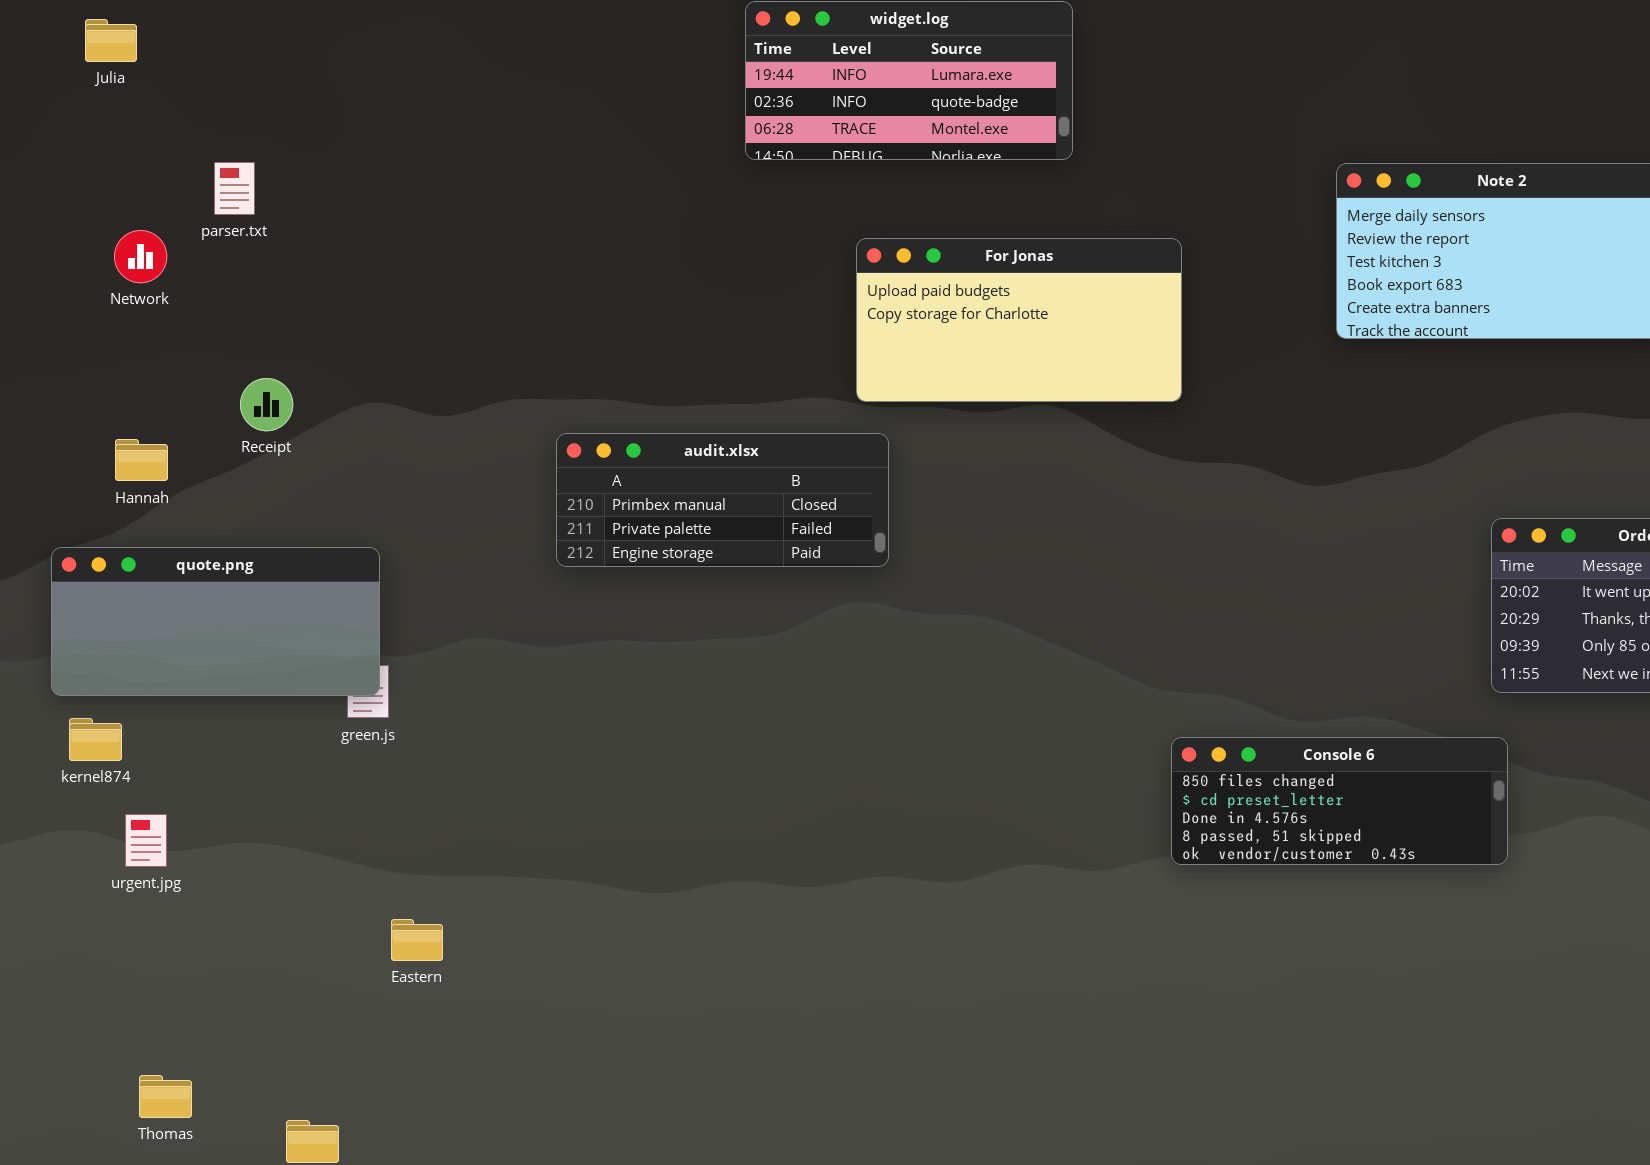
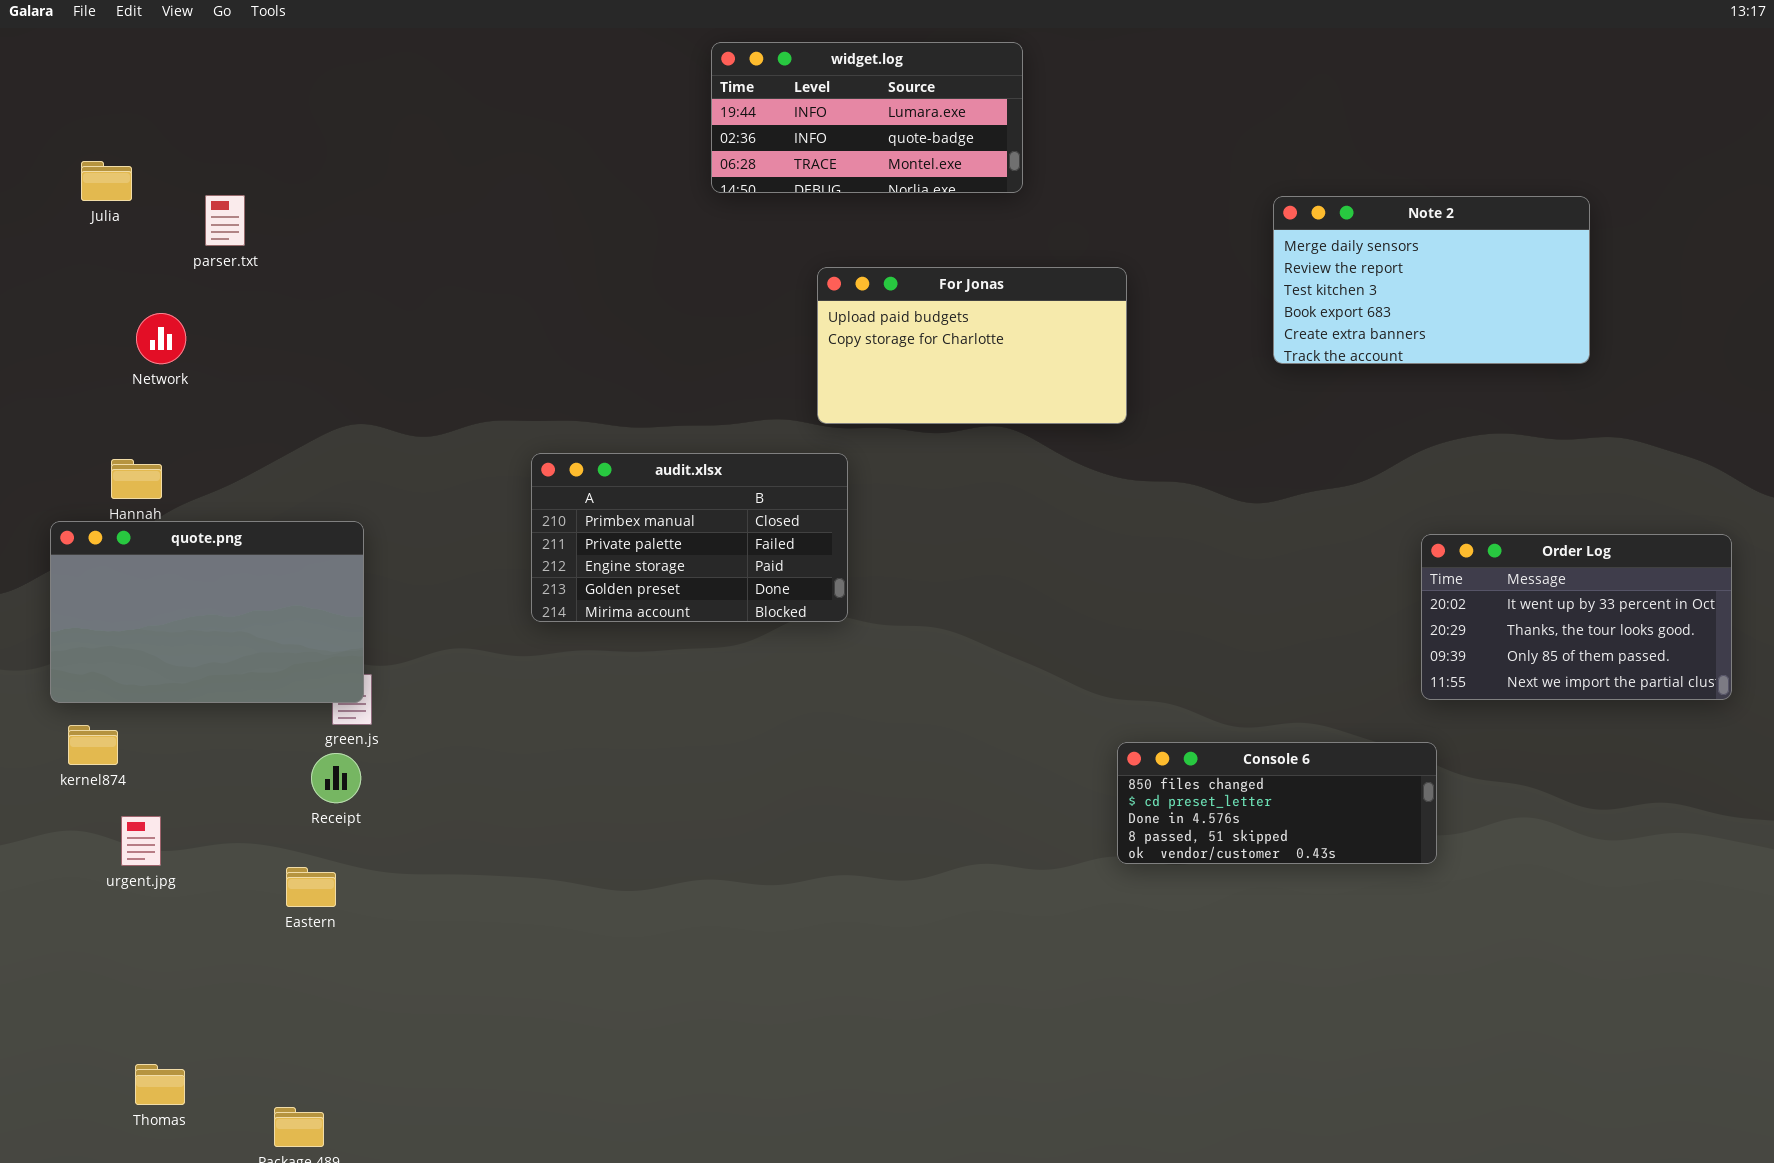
Julia: [85,19,137,62] -> [81,161,132,201], moved
Network: [114,230,167,283] -> [136,313,186,364], moved
Receipt: [240,378,293,431] -> [311,753,361,803], moved
audit.xlsx: [556,433,889,567] -> [531,453,848,622], resized
quote.png: [51,547,380,696] -> [50,521,364,703], resized
Eastern: [391,919,443,961] -> [286,867,336,907], moved

